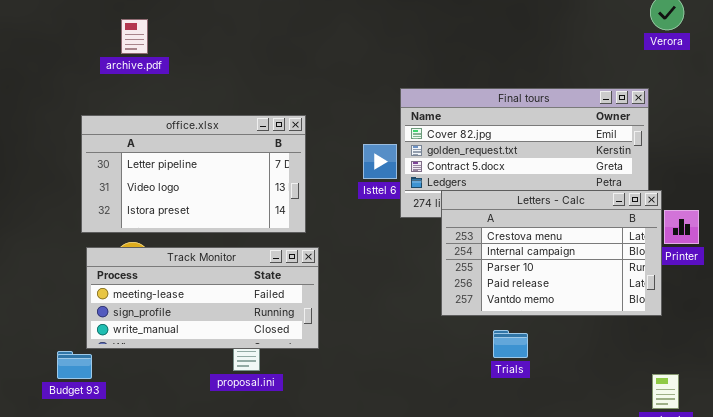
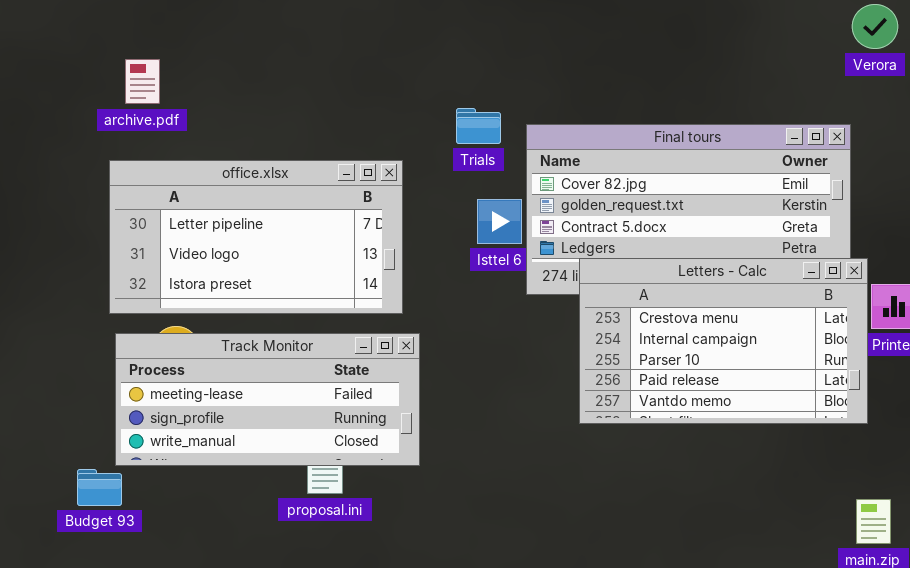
archive.pdf: [121,19,148,54] -> [125,59,160,104], moved
Trials: [493,330,528,358] -> [456,108,501,144], moved

